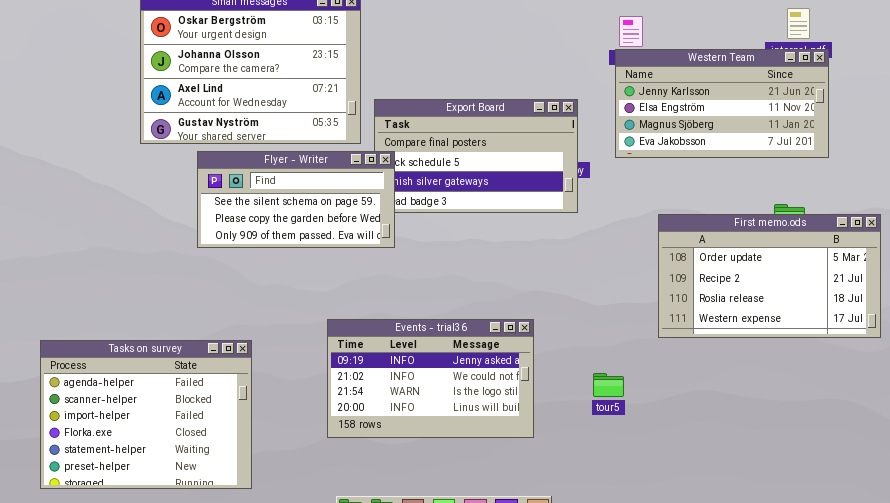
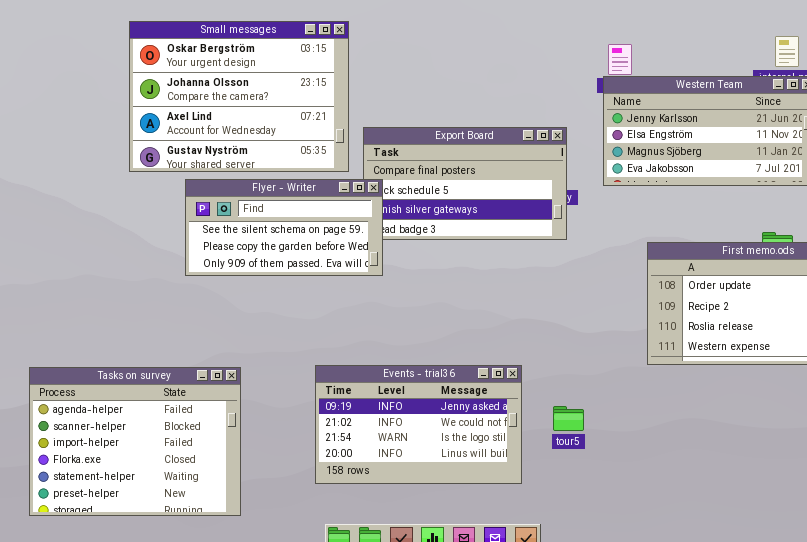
Events - trial36: [327,319,534,438] -> [315,365,522,484], moved
tour5: [593,373,624,397] -> [553,406,584,431], moved

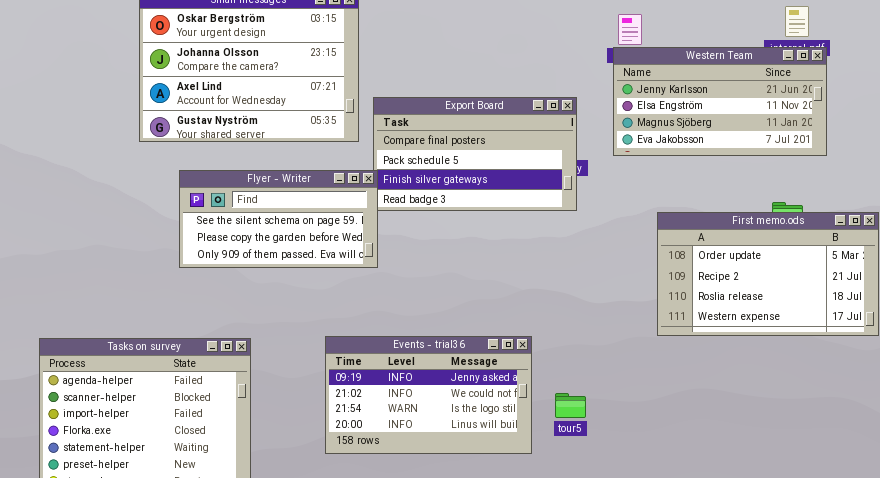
Flyer - Writer: [185,179,383,276] -> [179,170,378,268], moved
tour5: [553,406,584,431] -> [555,393,586,418], moved

